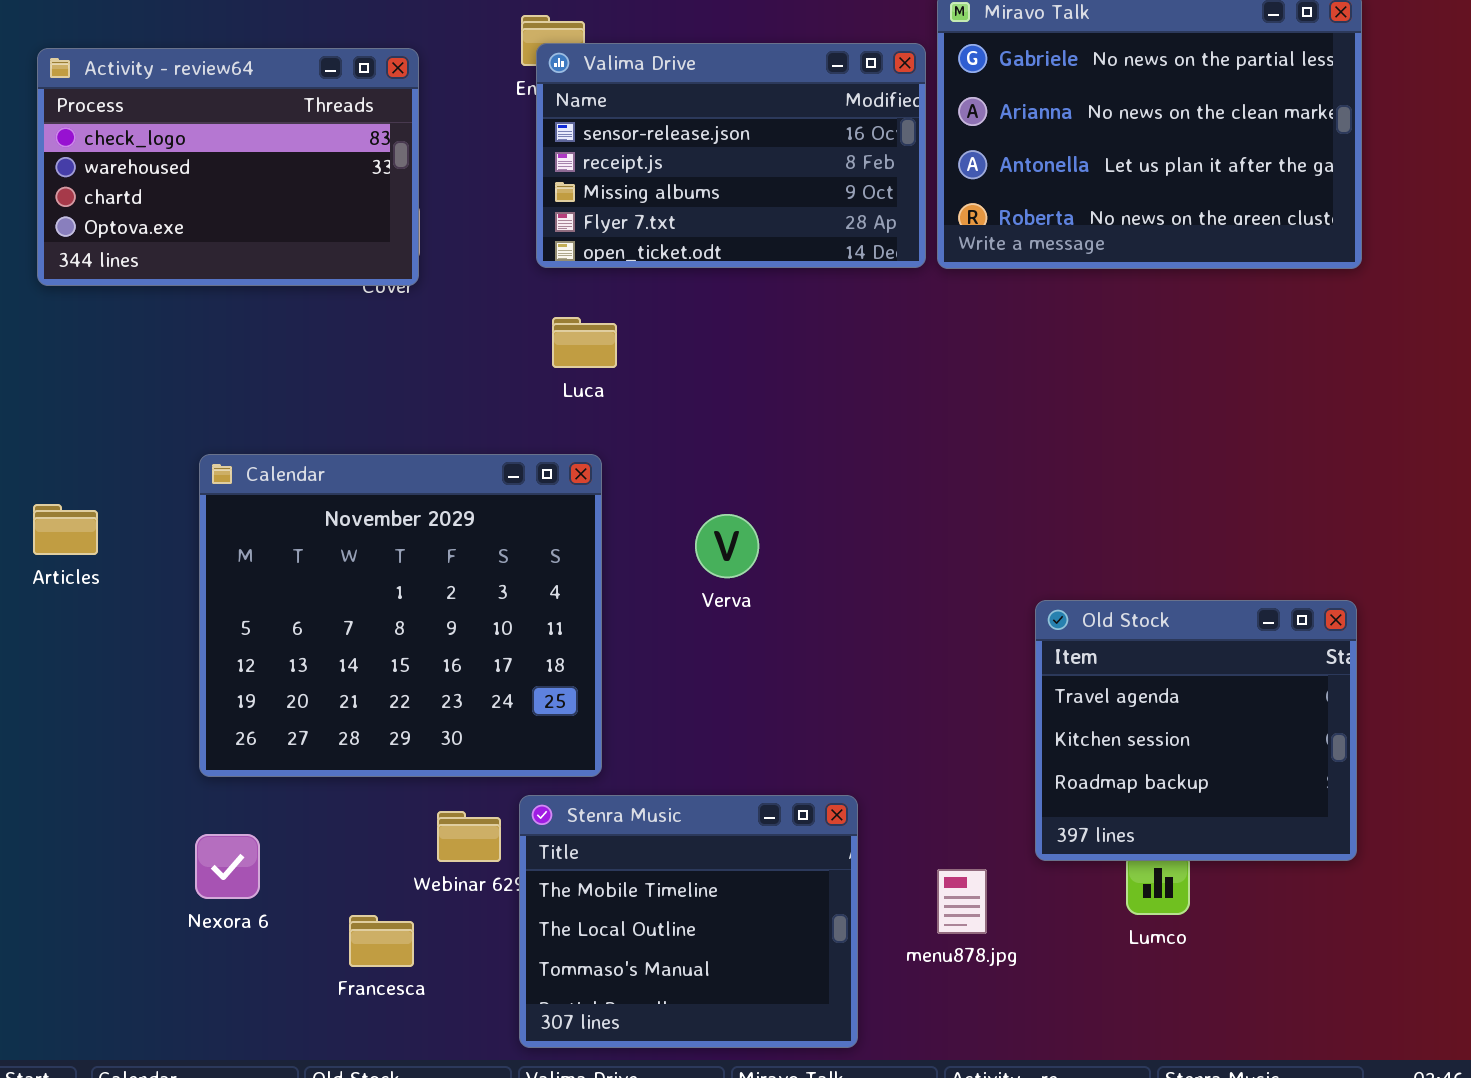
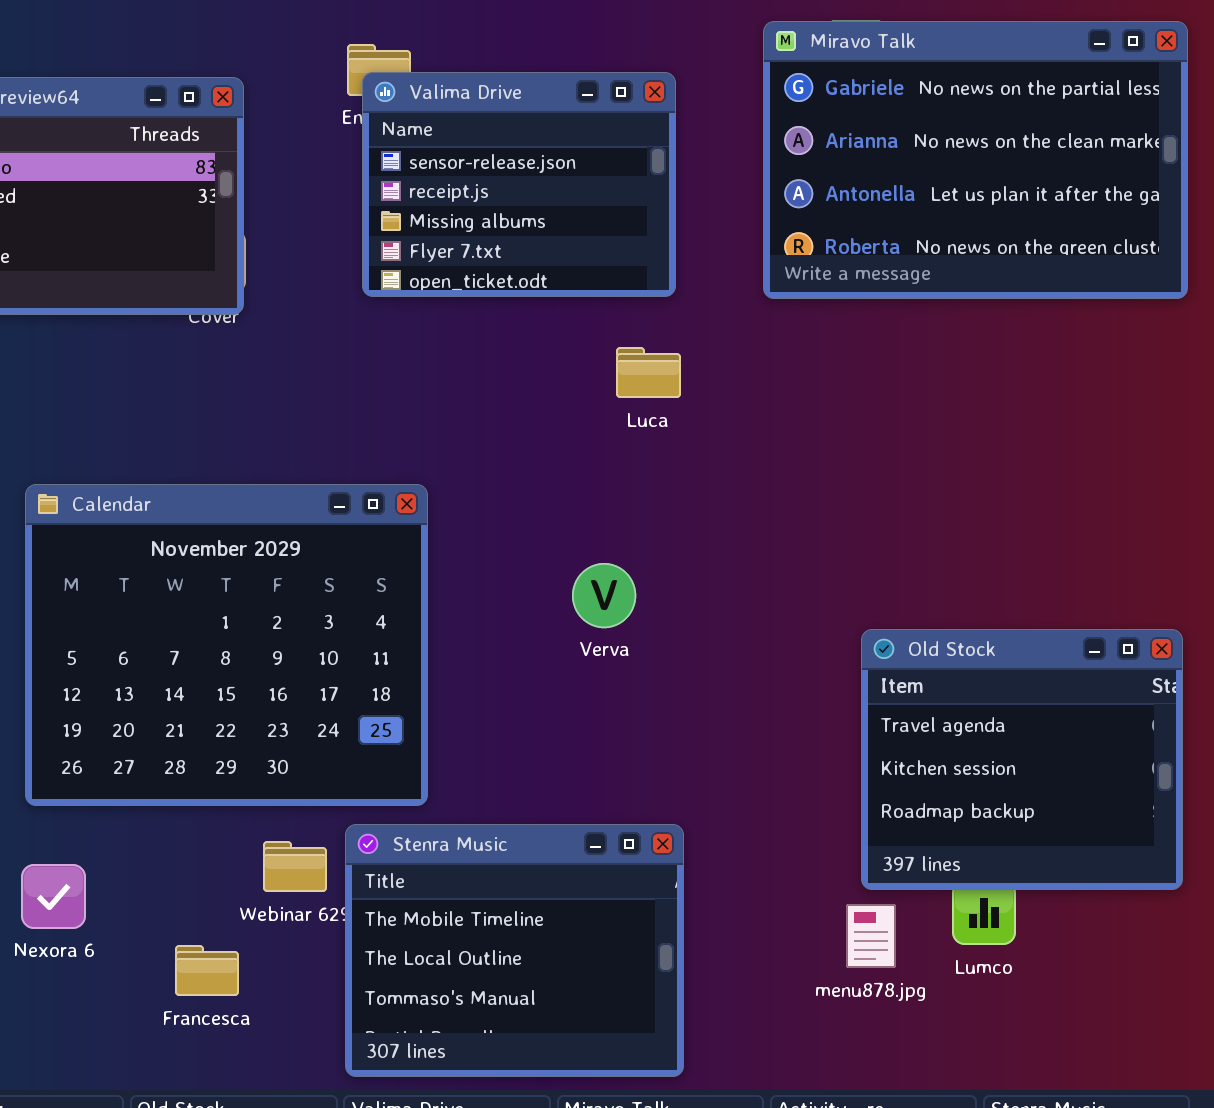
Valima Drive: [536,43,926,268] -> [362,72,676,297], resized
Luca: [552,317,617,368] -> [616,347,681,398], moved
Verva: [695,514,759,578] -> [572,563,636,628], moved
menu878.jpg: [937,869,987,934] -> [846,904,896,968], moved

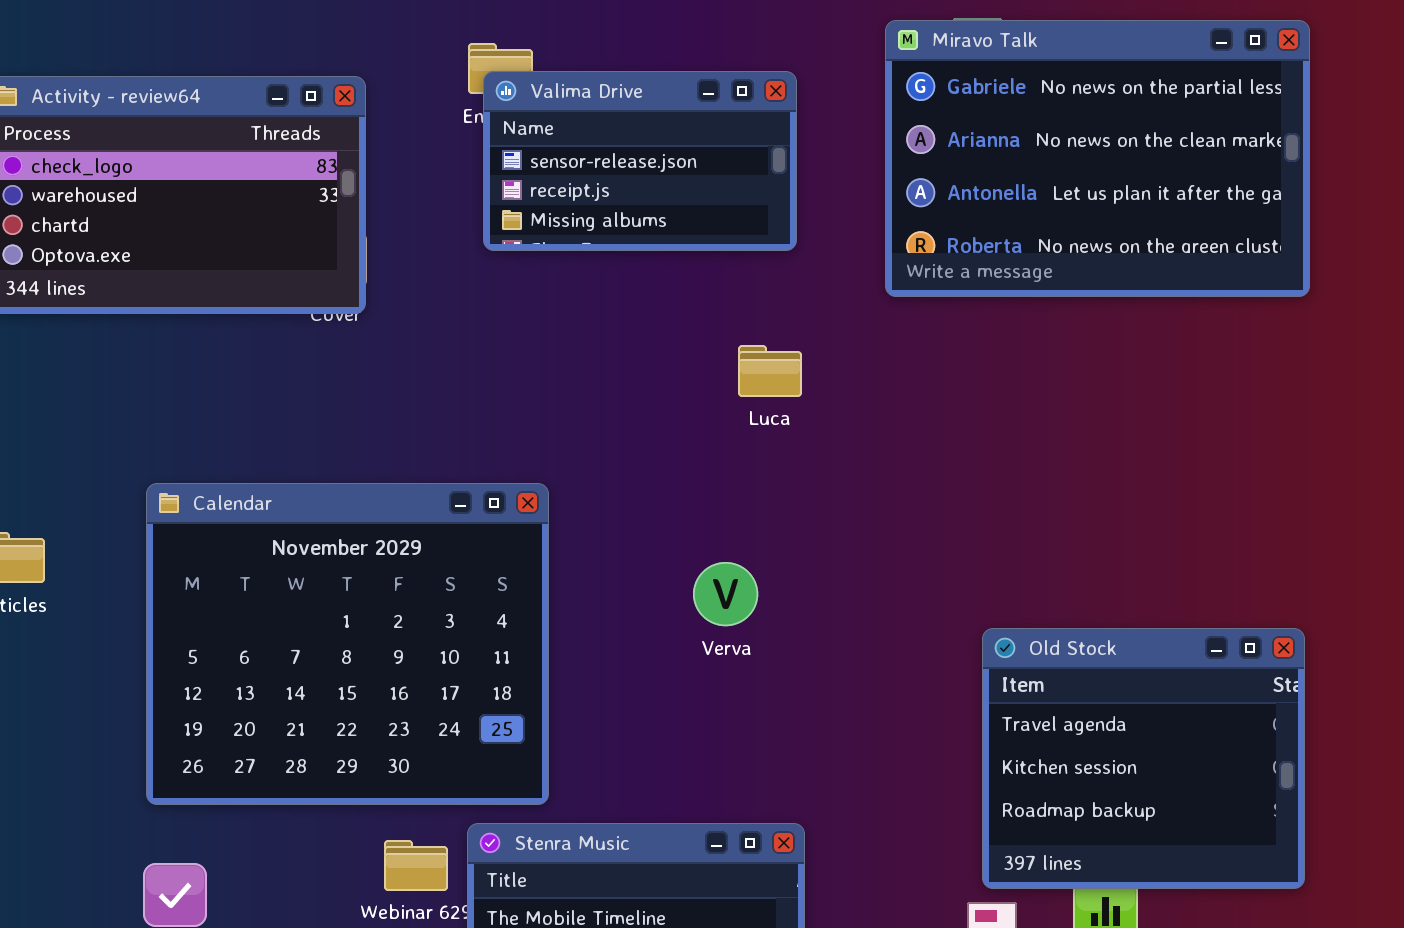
Valima Drive: [362,72,676,297] -> [483,71,797,251], resized

